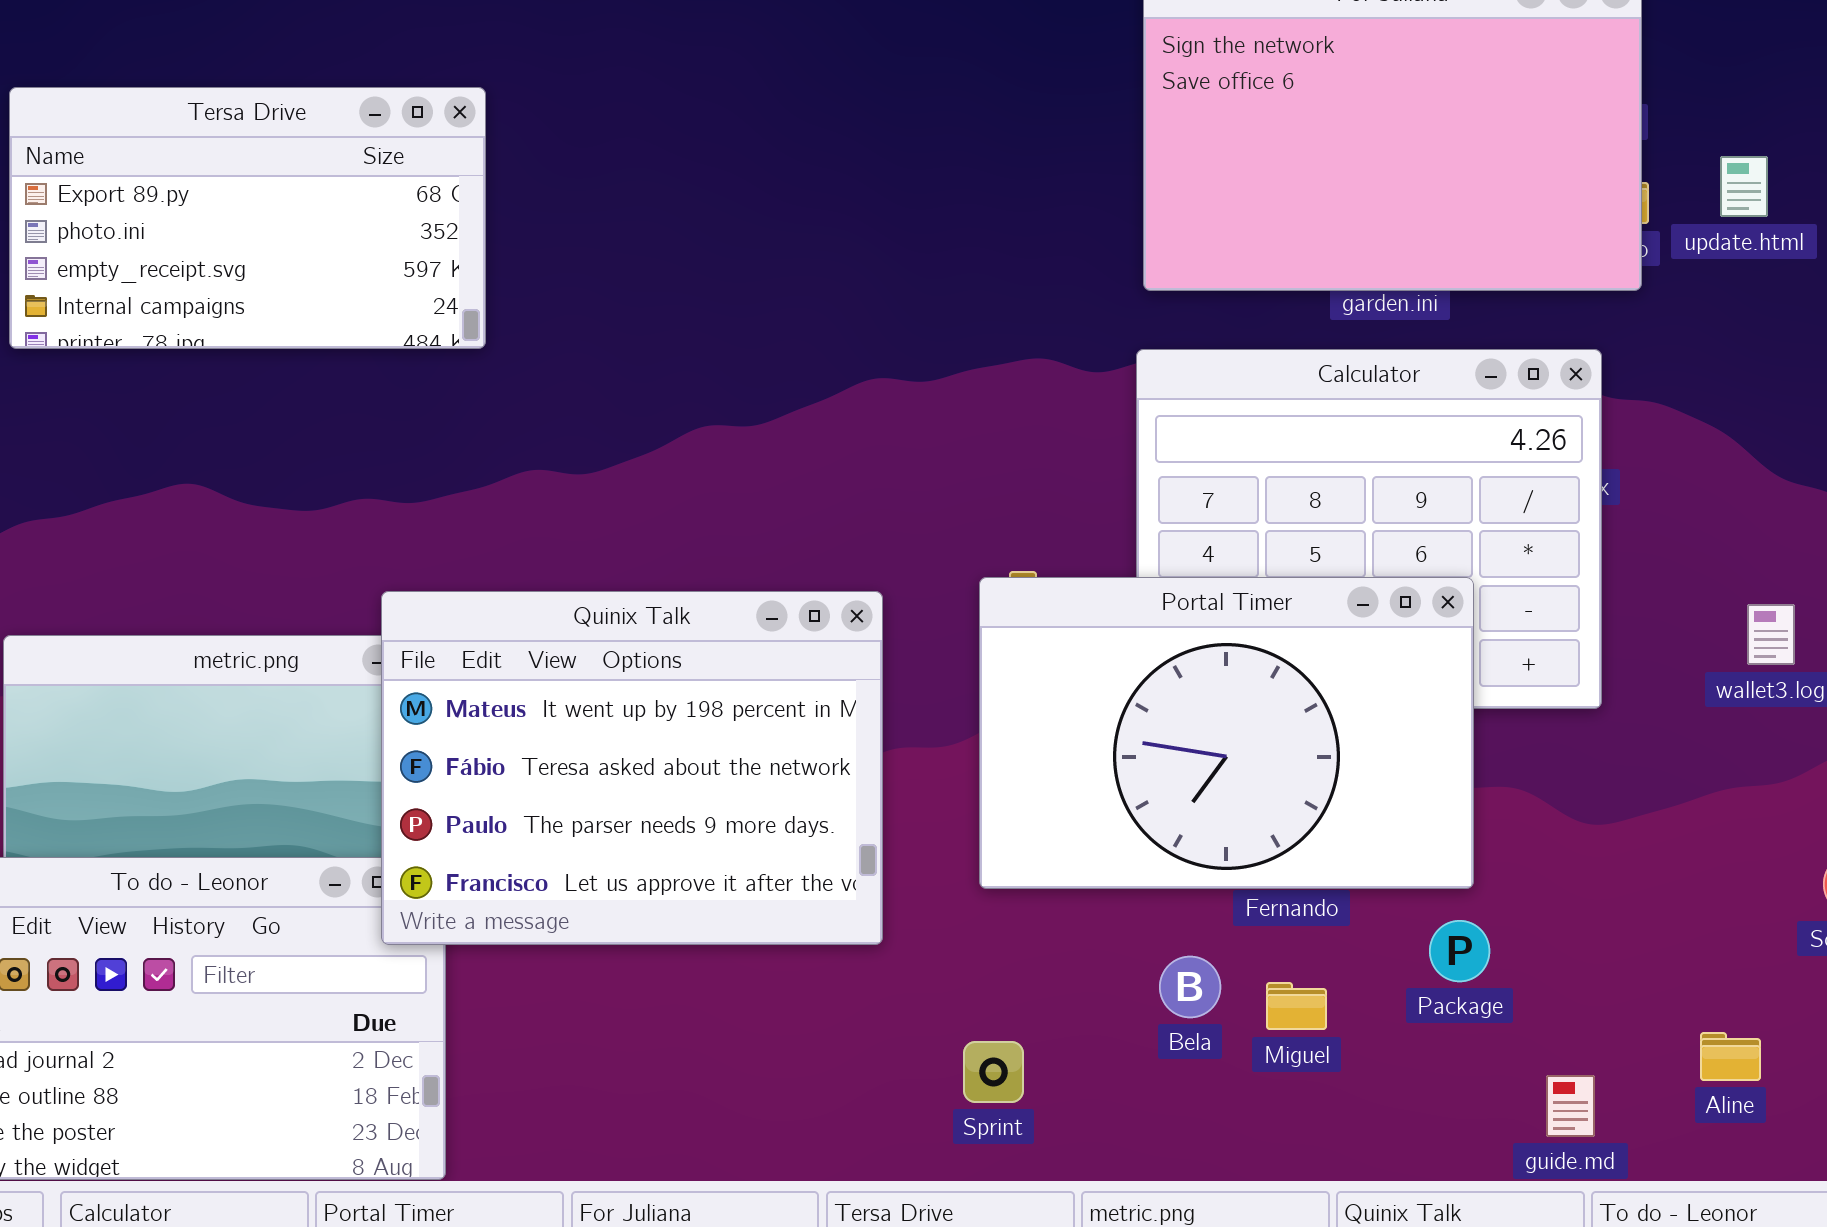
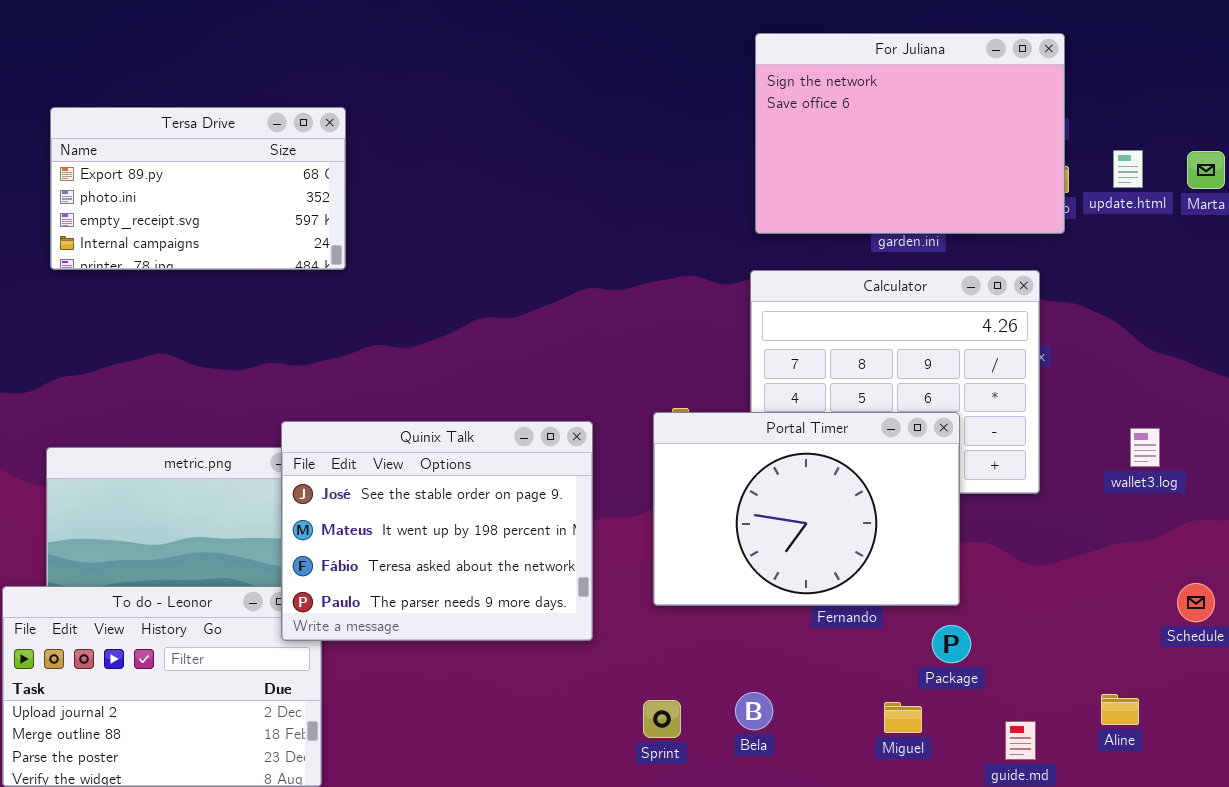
Quinix Talk: [381,591,883,945] -> [281,421,593,641], scrolled up 1 row
Bela: [1159,956,1221,1018] -> [735,692,773,730], moved
Miguel: [1266,982,1327,1030] -> [884,702,922,733], moved

